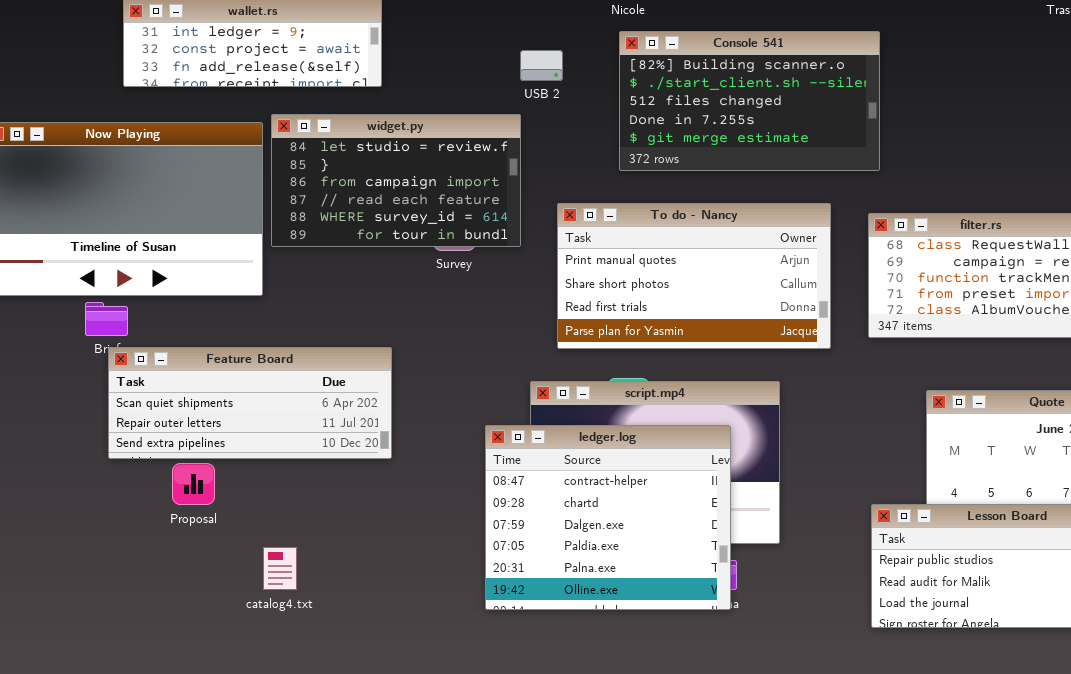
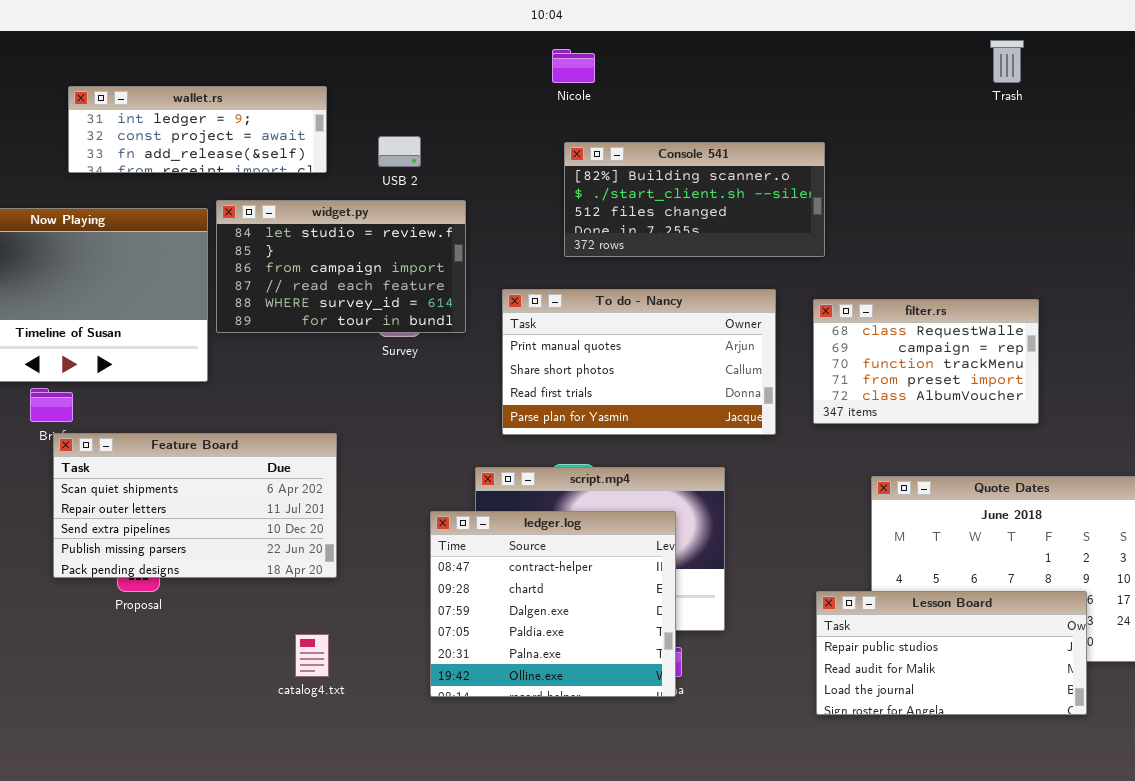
Console 541: [619,31,880,171] -> [564,142,825,257], resized
USB 2: [520,50,563,81] -> [378,136,421,167], moved
Feature Board: [108,347,392,459] -> [53,433,337,578], resized
catalog4.txt: [263,547,297,590] -> [295,634,329,677], moved

